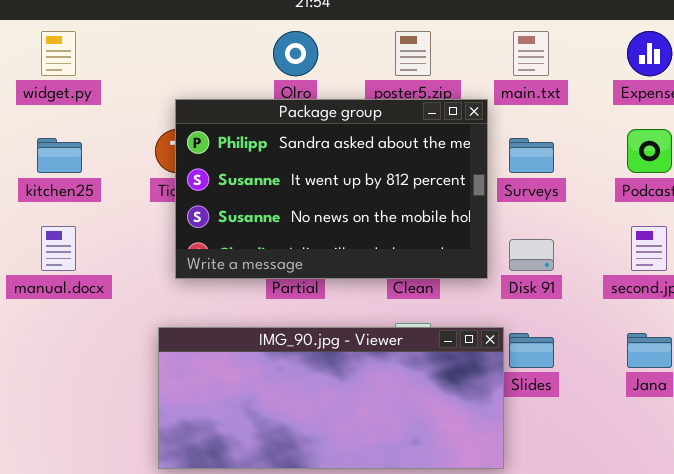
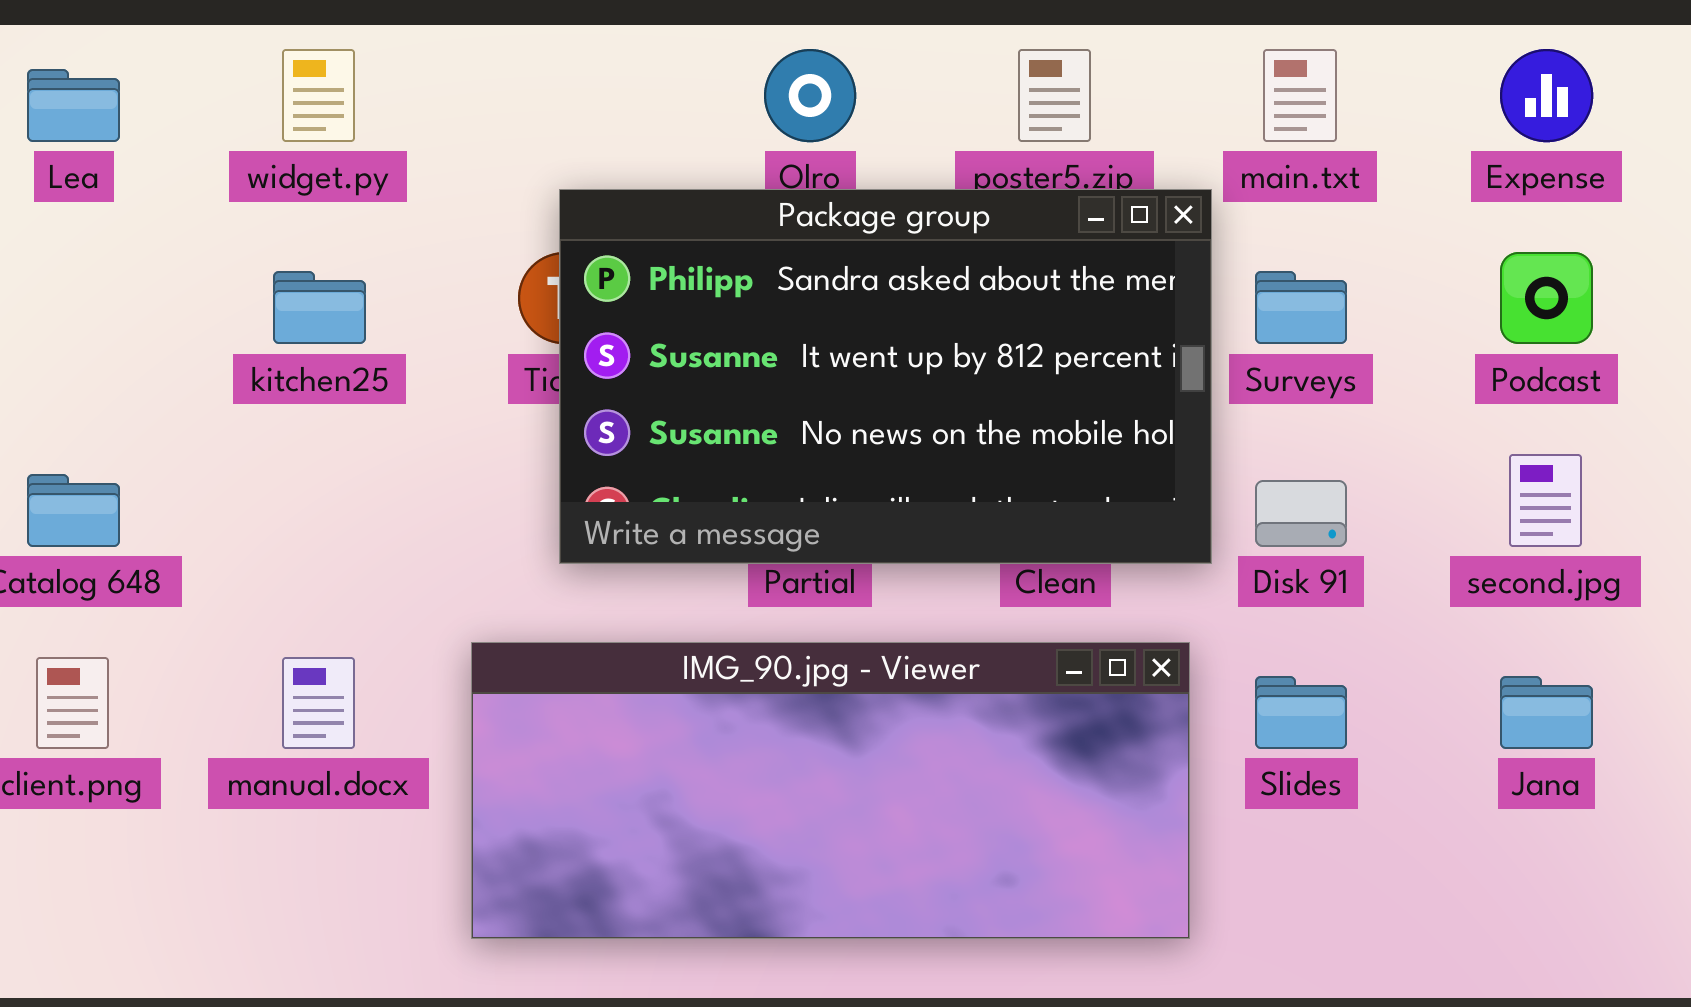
manual.docx: [41,226,76,271] -> [282,657,355,749], moved
IMG_90.jpg - Viewer: [158,327,504,469] -> [471,642,1190,939], moved

